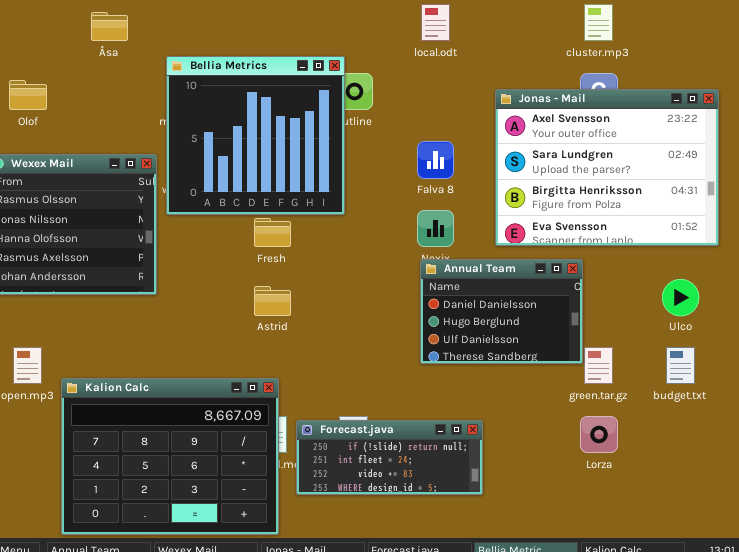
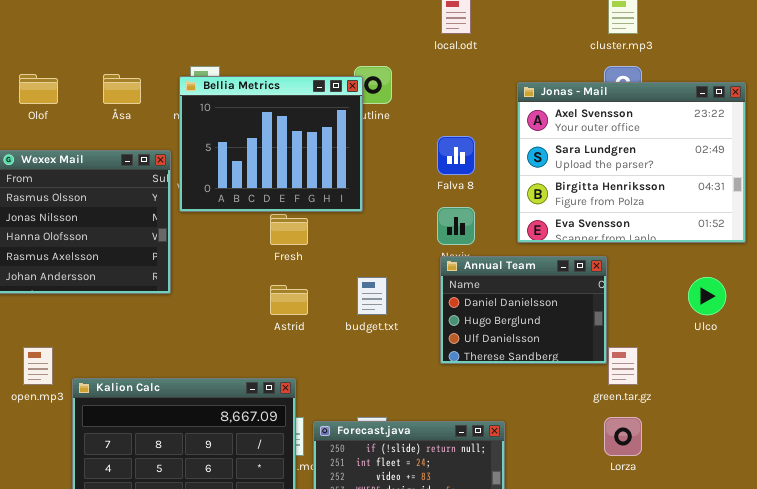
Åsa: [91,12,128,41] -> [103,74,141,104], moved
Bellia Metrics: [166,56,345,215] -> [179,76,363,212], resized
budget.txt: [666,347,695,384] -> [357,277,387,315], moved

